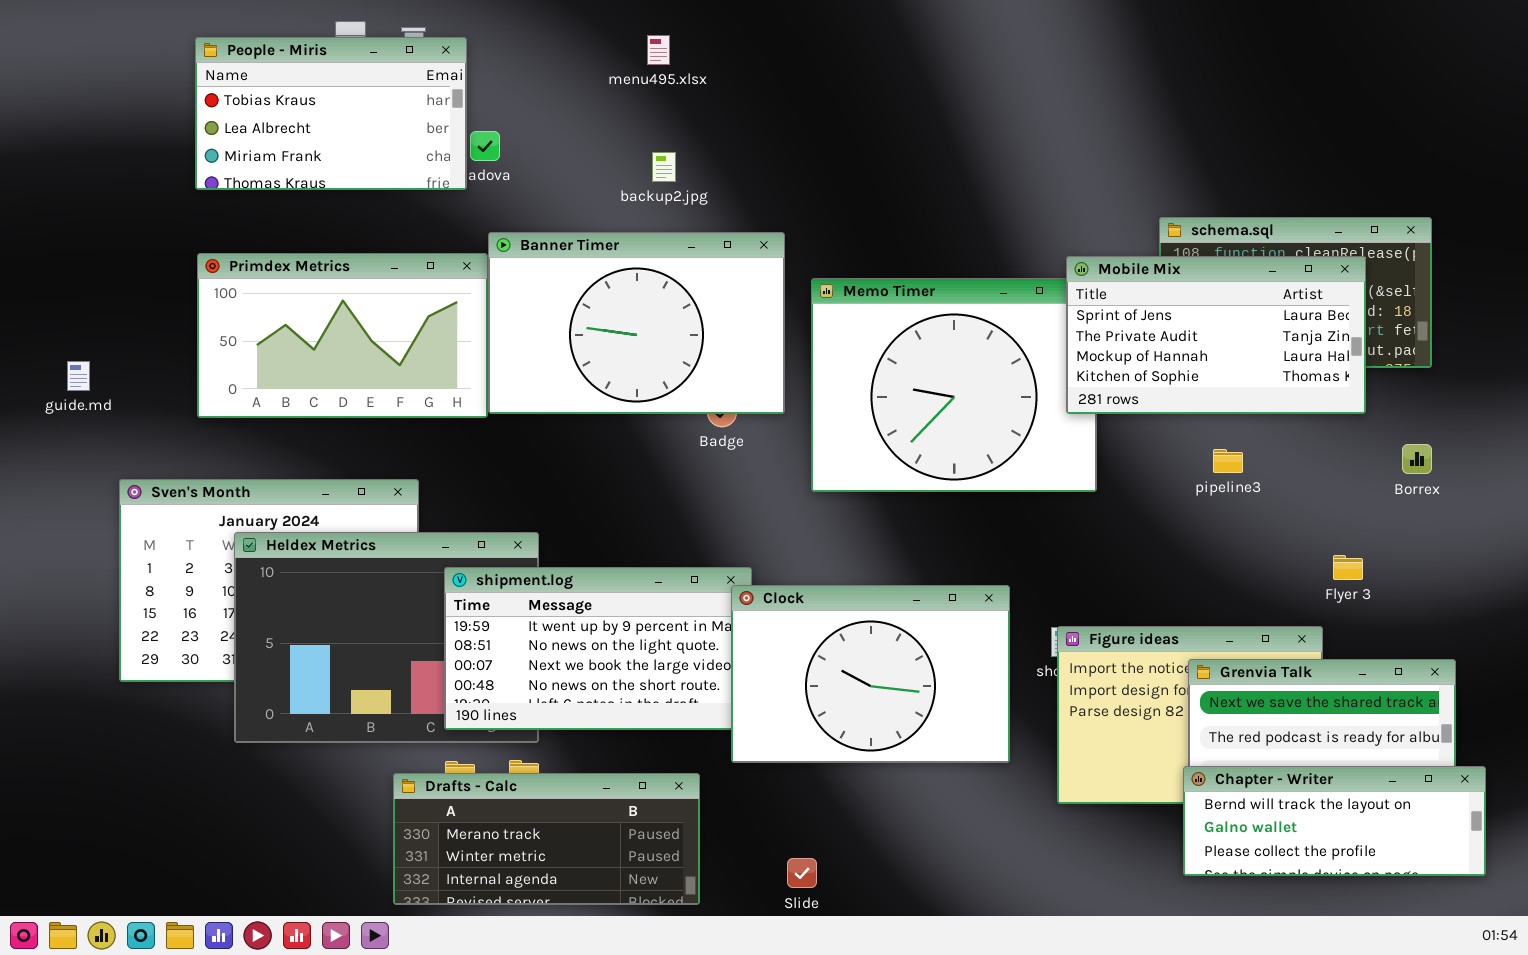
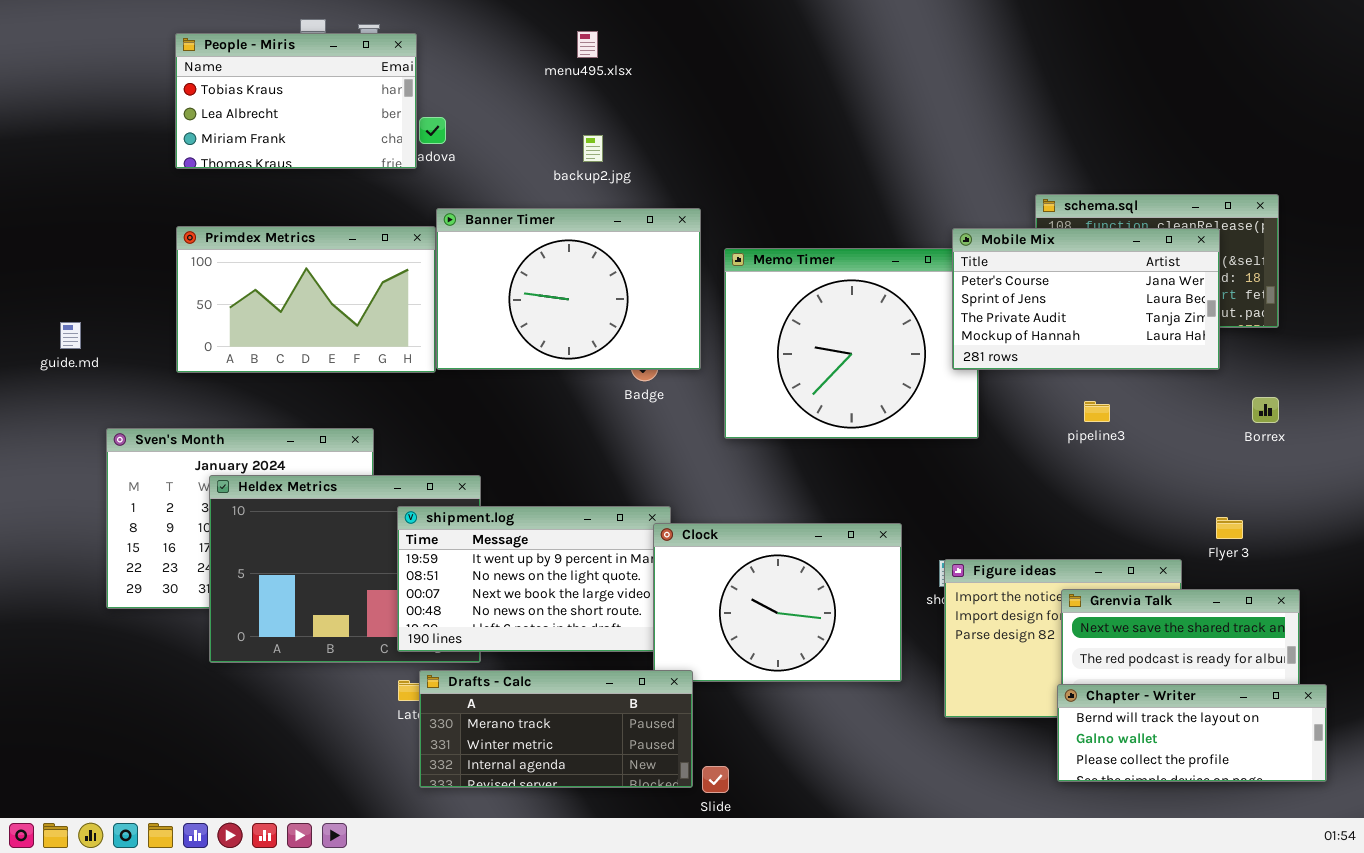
Mobile Mix: [1066,256,1366,414] -> [952,228,1220,370], scrolled up 1 row
Flyer 3: [1333,555,1363,580] -> [1216,517,1243,539], moved
Drafts - Calc: [393,773,700,905] -> [419,670,693,788], moved

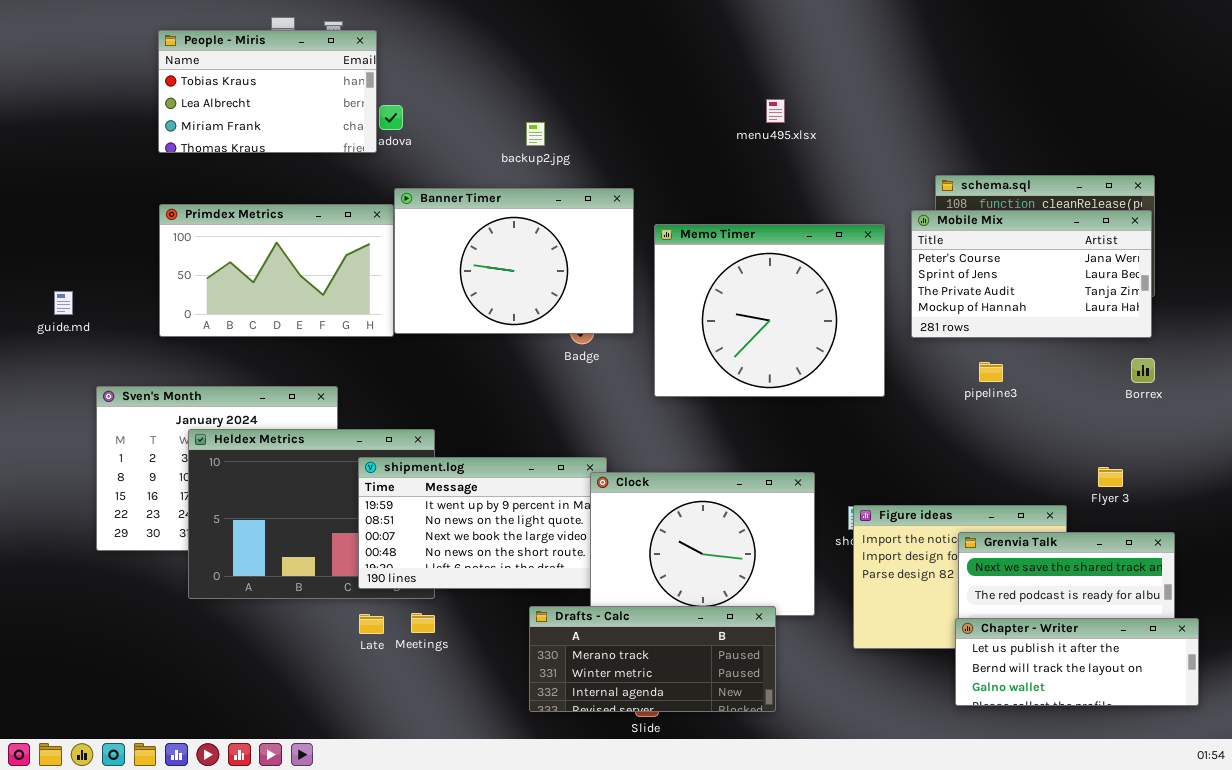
menu495.xlsx: [577,31,598,58] -> [766,99,785,123], moved
Mobile Mix: [952,228,1220,370] -> [911,210,1152,338], moved
Drafts - Calc: [419,670,693,788] -> [529,606,776,712], moved
Chapter - Writer: [1057,684,1327,782] -> [955,618,1199,706], scrolled up 1 row

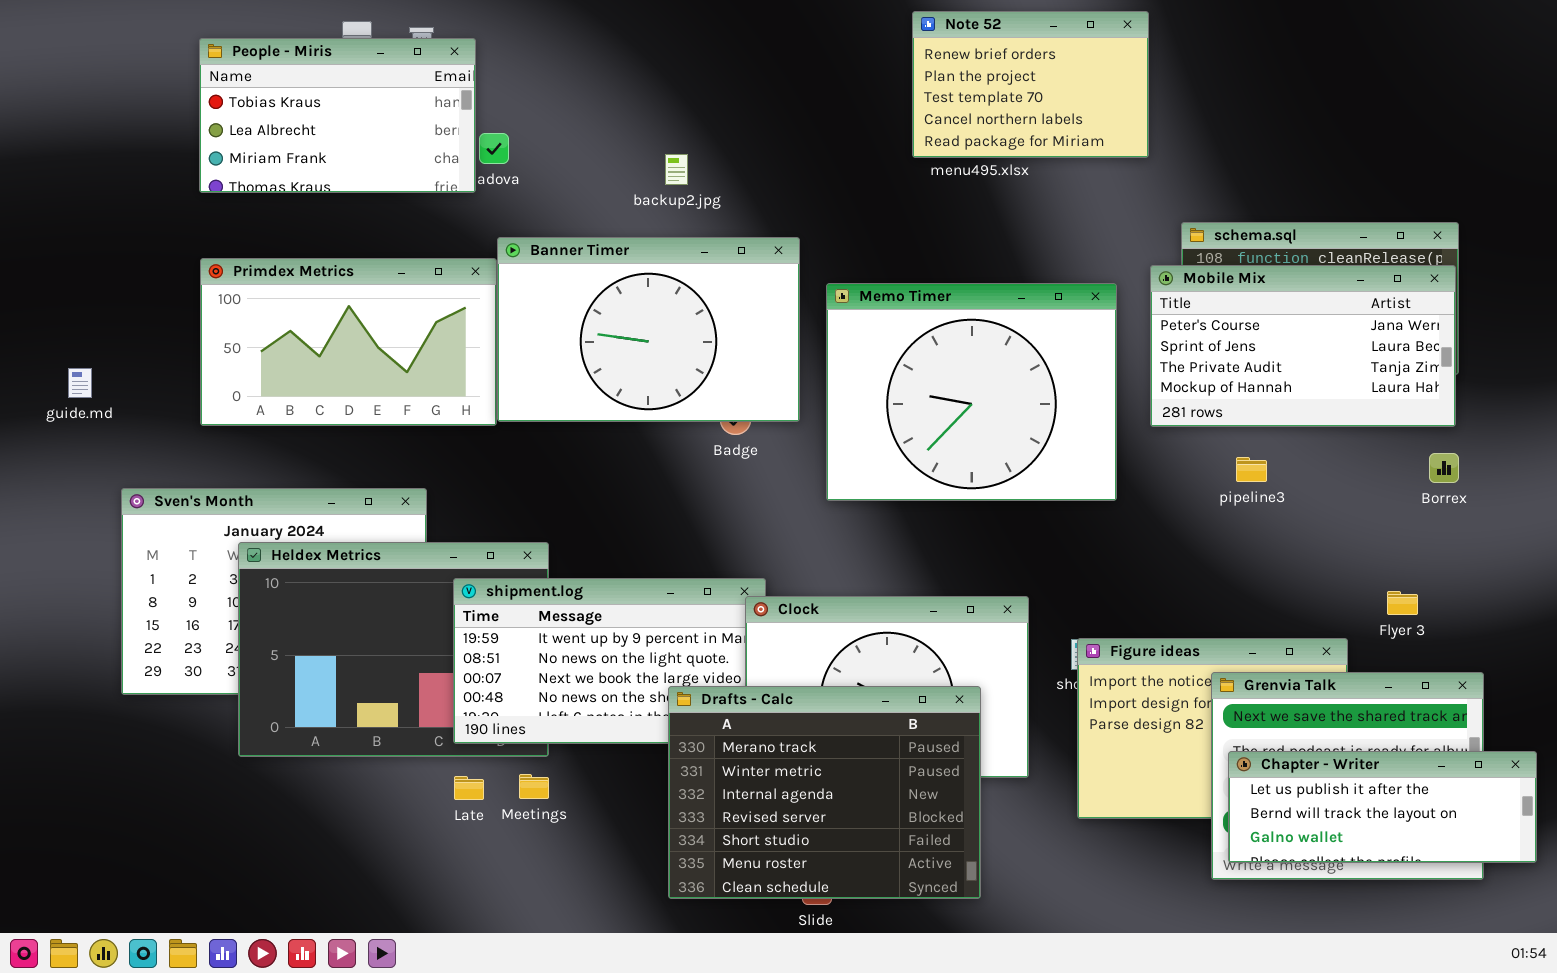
Note 52: none -> [912,11,1149,158], opened
Drafts - Calc: [529,606,776,712] -> [668,686,981,899], resized
Chapter - Writer: [955,618,1199,706] -> [1228,751,1537,863], moved

